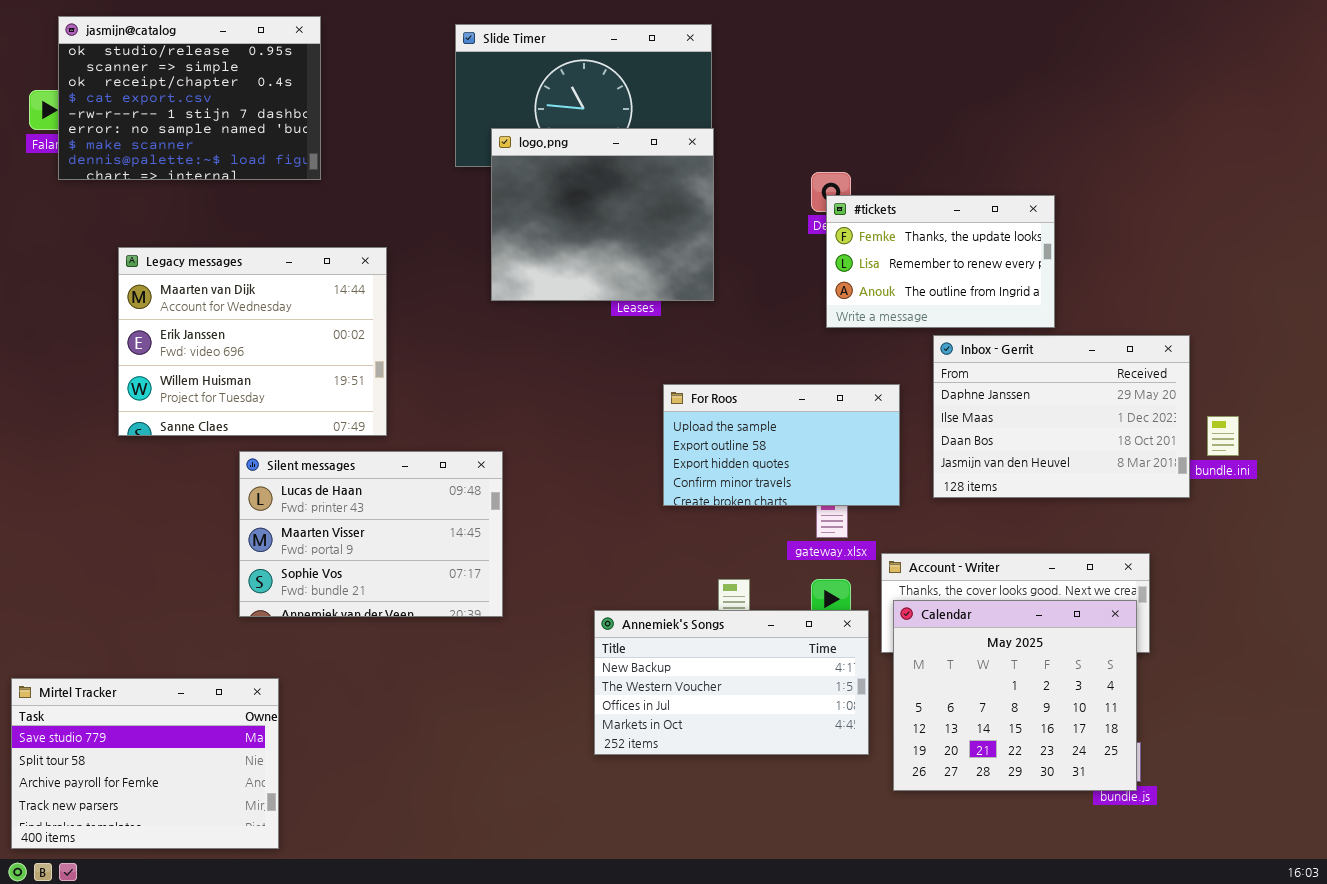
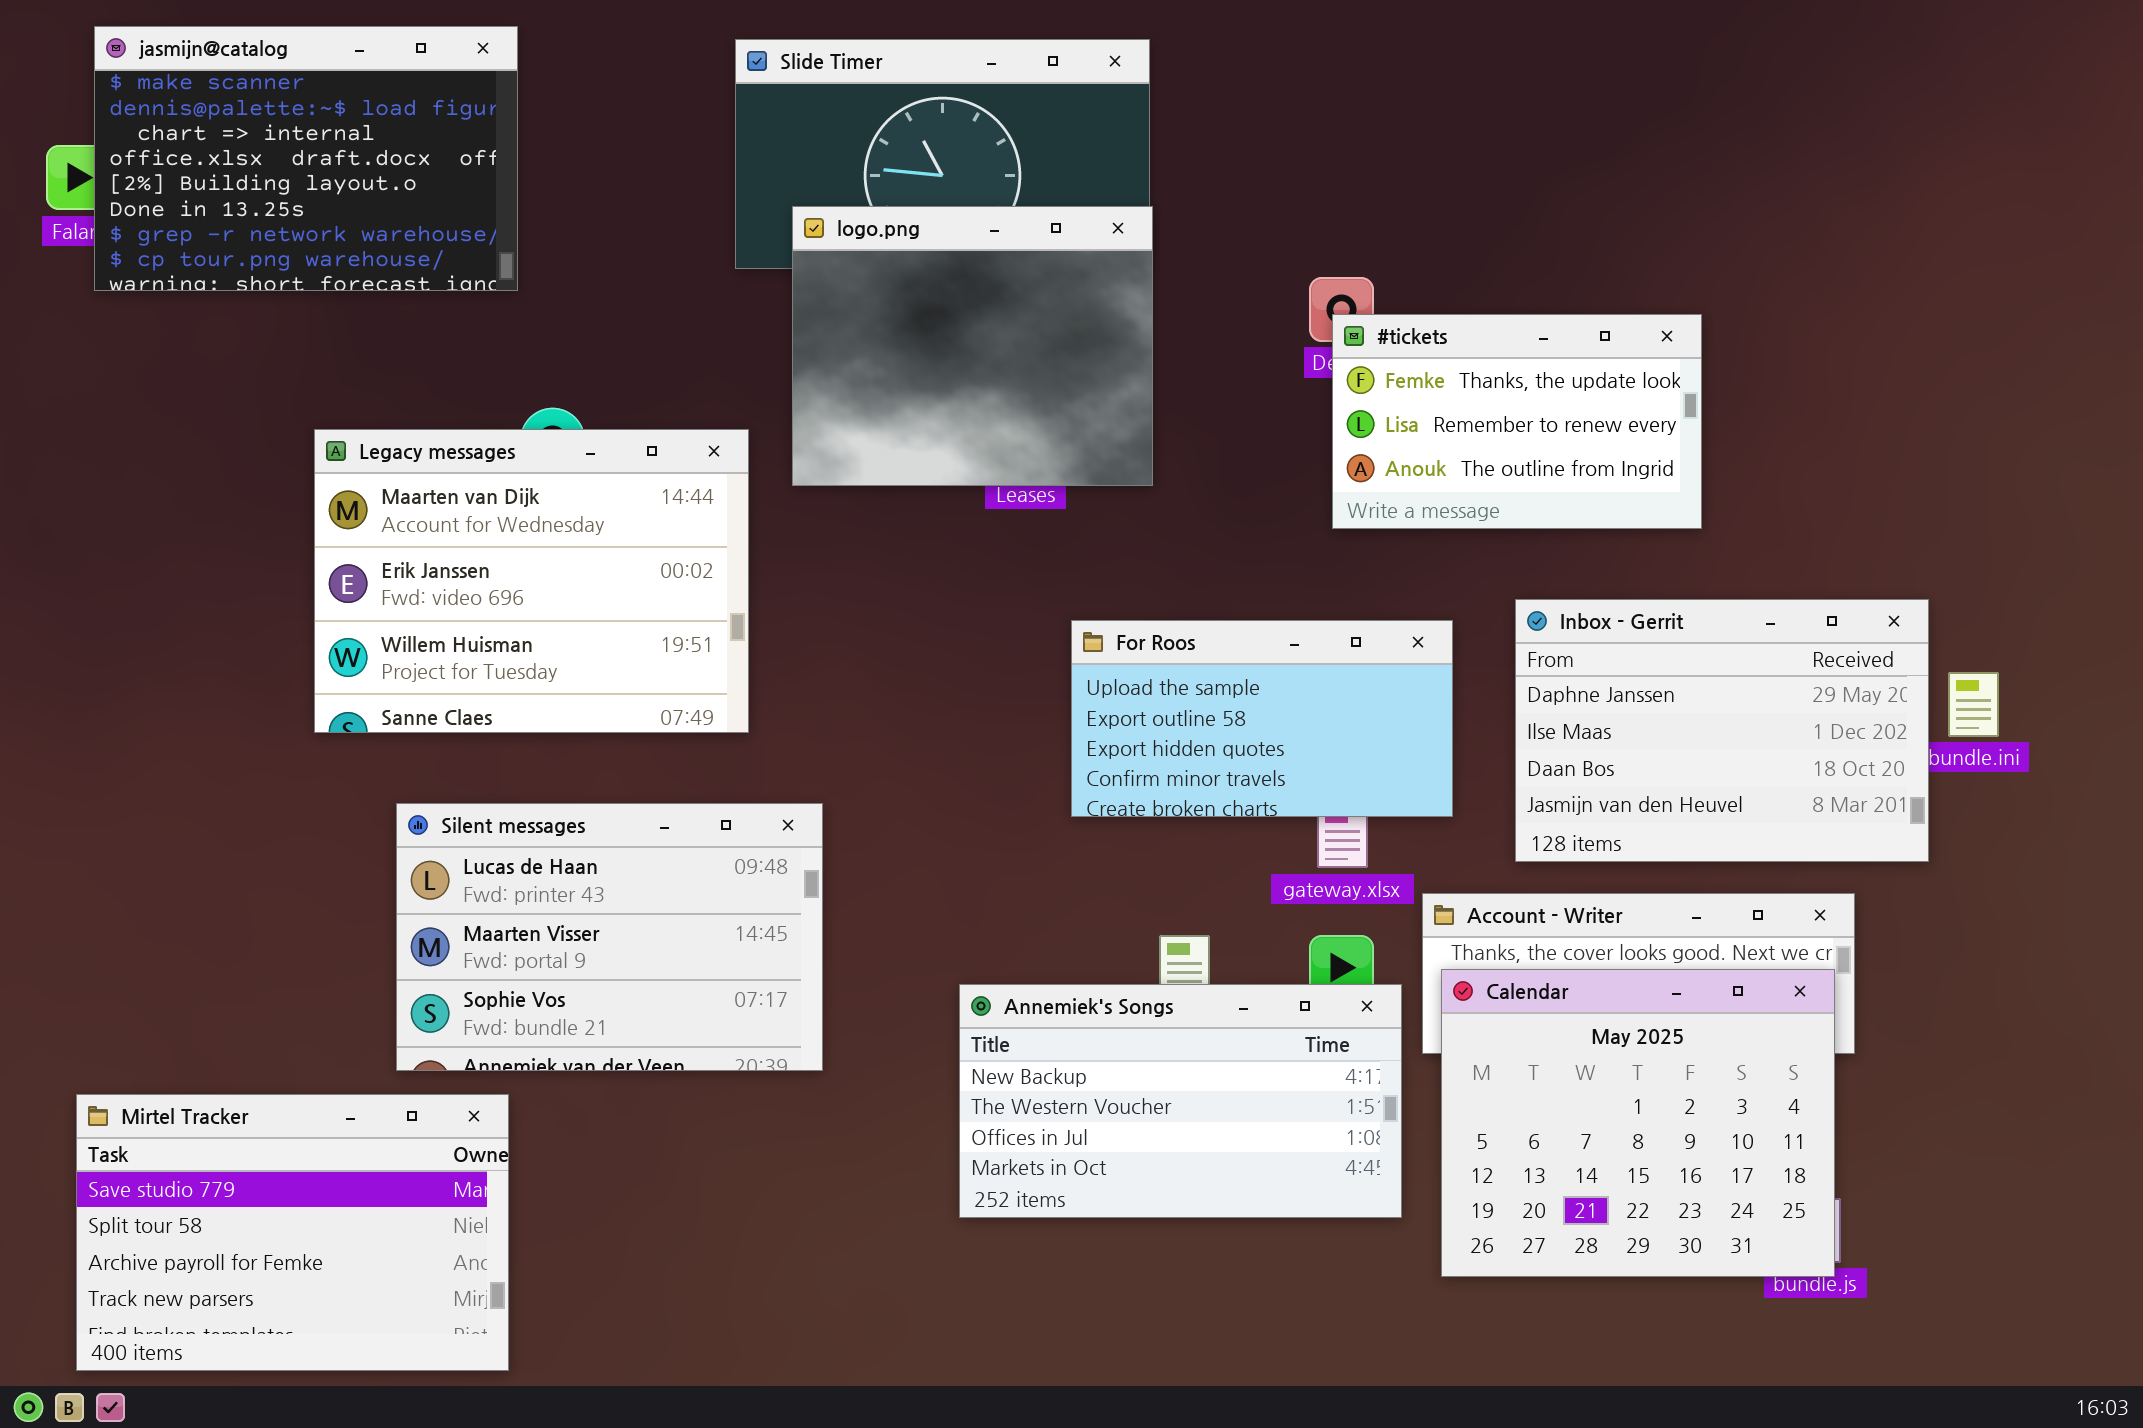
jasmijn@catalog: [58,16,321,180] -> [94,26,518,291], scrolled down 6 rows
Legacy messages: [118,247,387,436] -> [314,429,749,733], moved
Inbox - Gerrit: [933,335,1190,498] -> [1515,599,1929,862], moved
Silent messages: [239,451,503,617] -> [396,803,823,1071], moved
Mirtel Tracker: [11,678,279,849] -> [76,1094,509,1371], moved

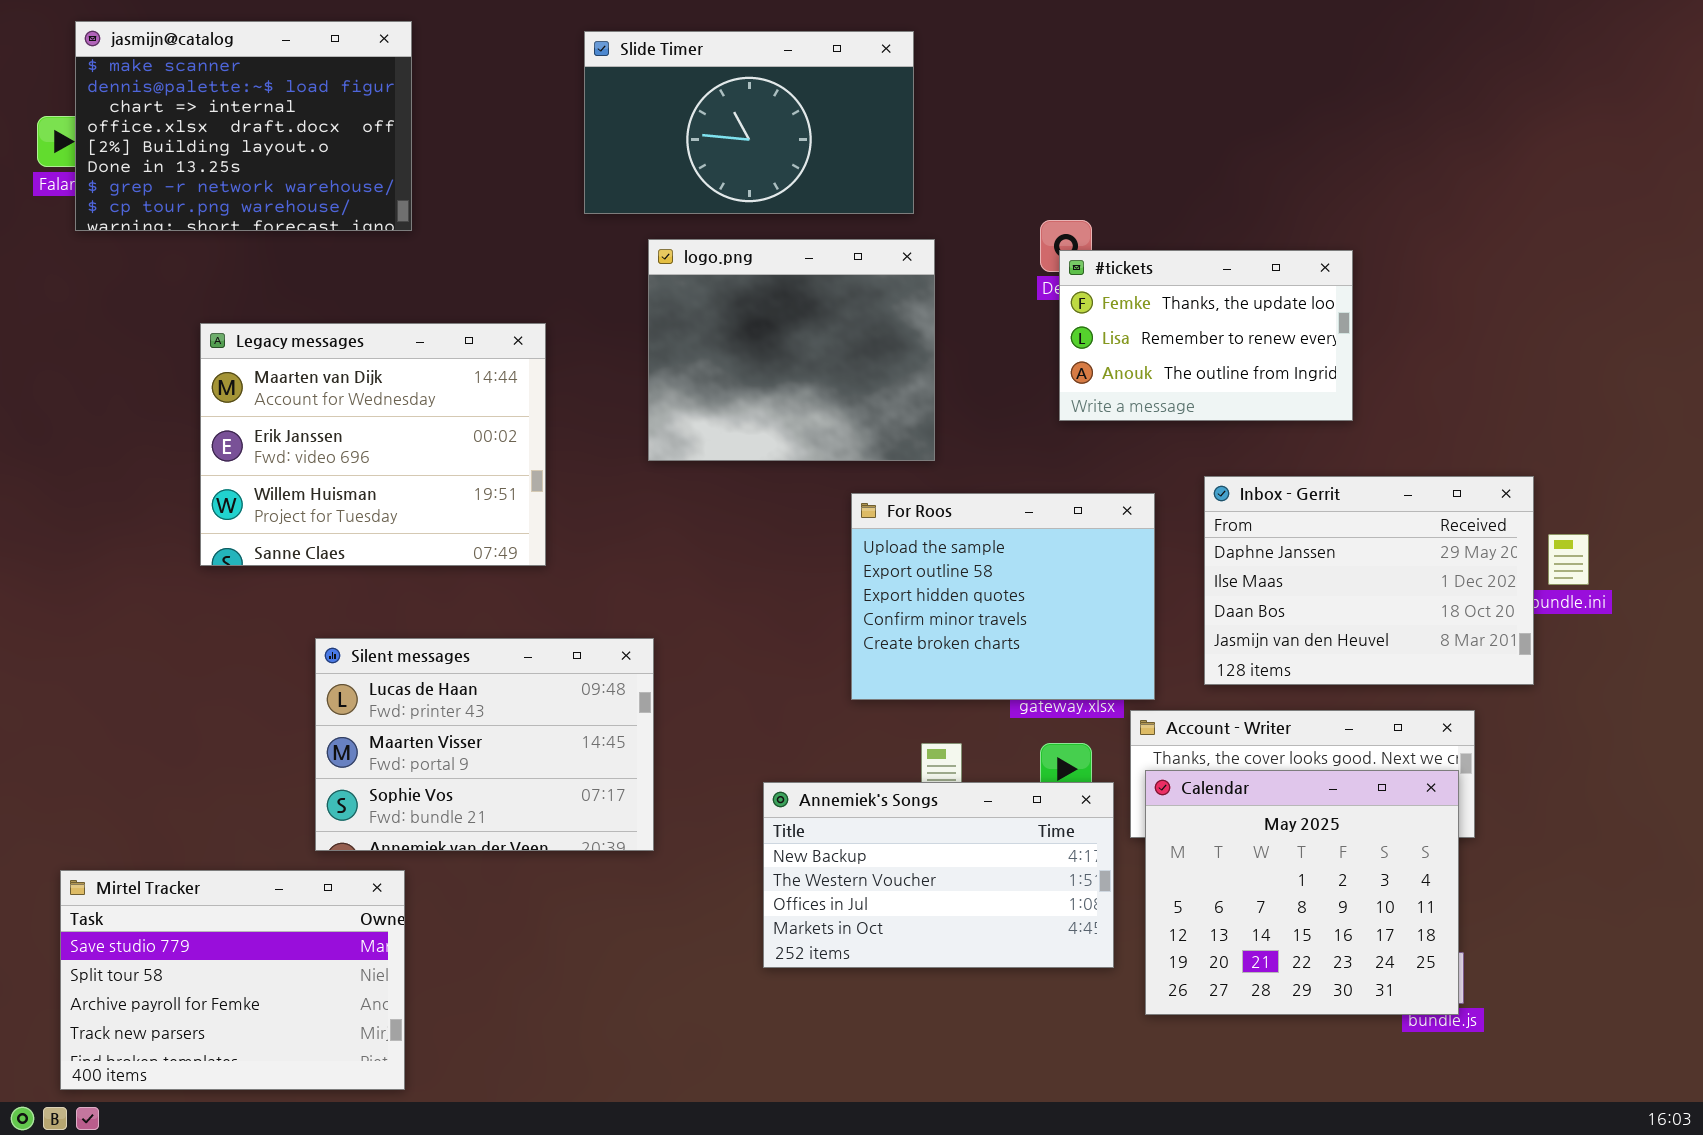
logo.png: [792,206,1153,486] -> [648,239,935,461], moved
Legacy messages: [314,429,749,733] -> [200,323,546,566], moved
For Roos: [1071,620,1453,817] -> [851,493,1155,700], resized

